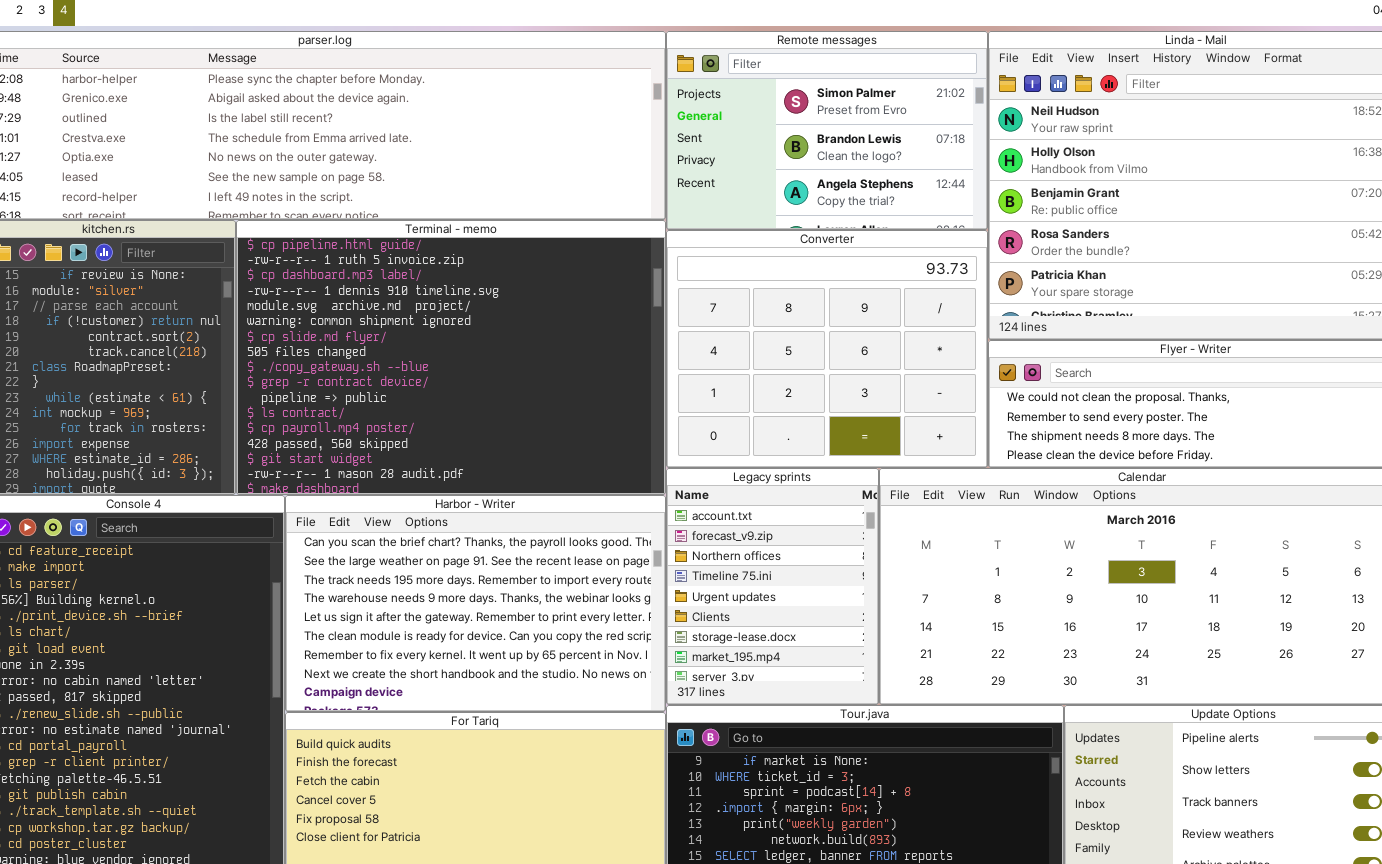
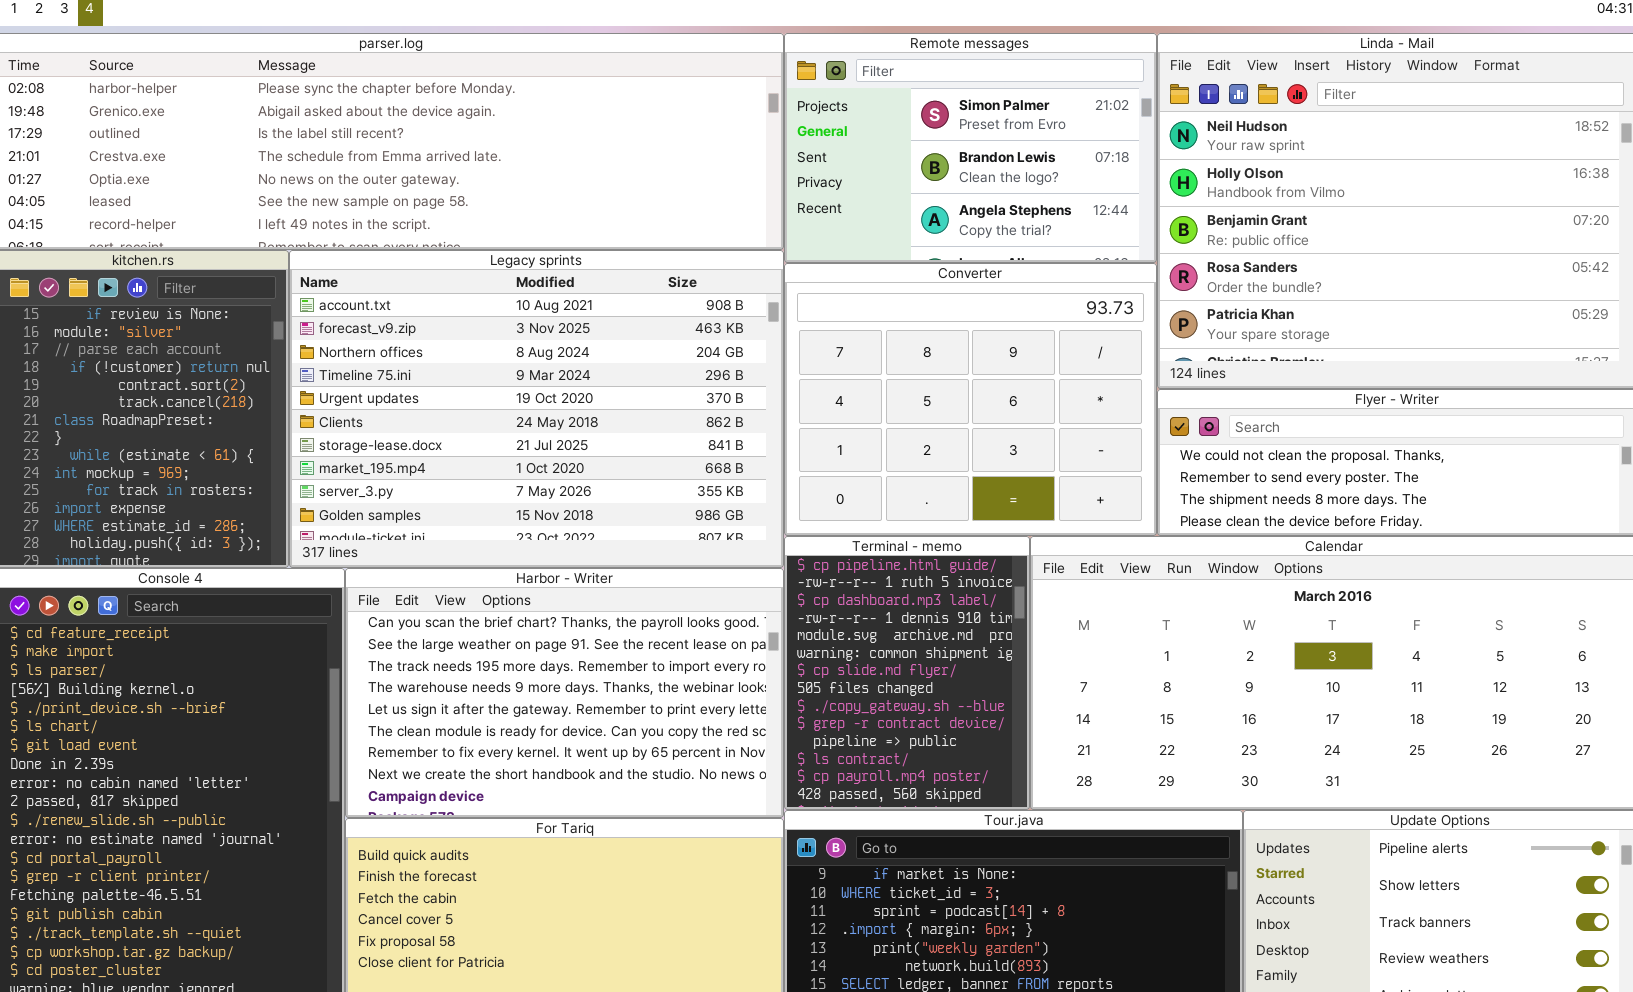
Terminal - memo: [236,220,666,495] -> [784,536,1030,810], moved, resized
Legacy sprints: [666,468,879,705] -> [289,250,784,568], moved, resized

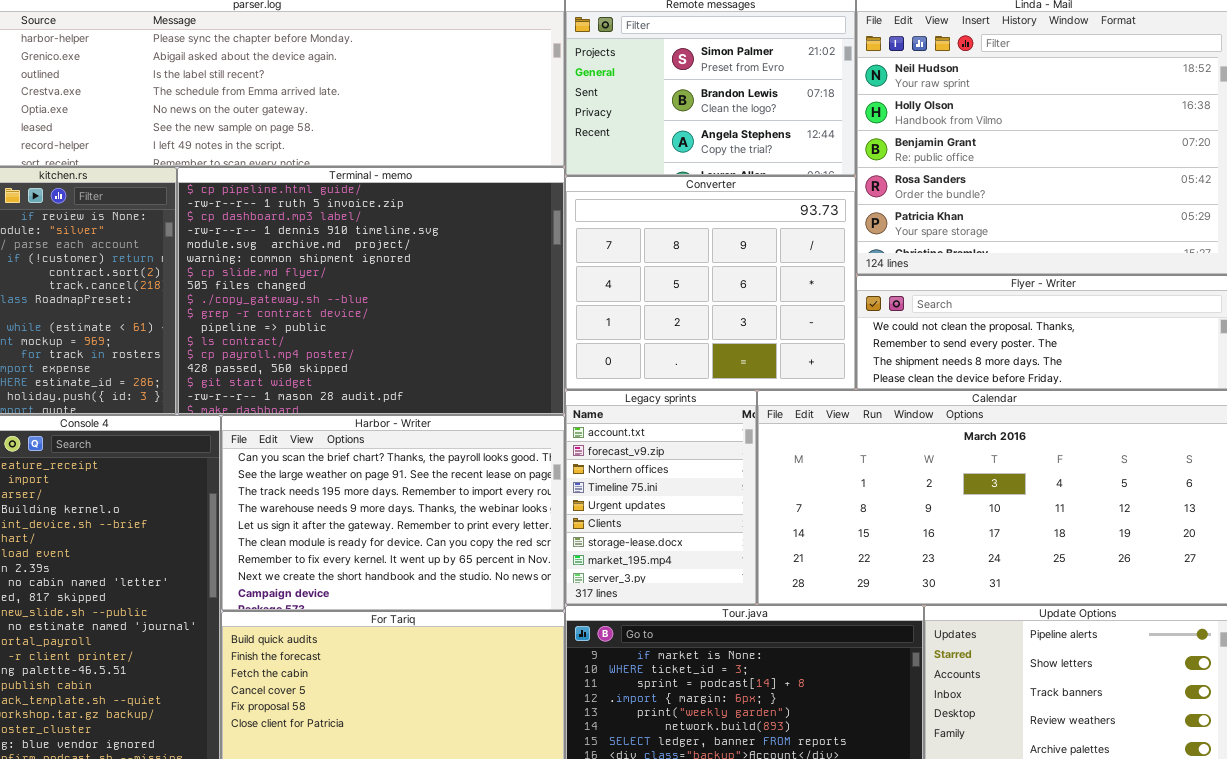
Legacy sprints: [289,250,784,568] -> [565,390,757,605], moved, resized
Terminal - memo: [784,536,1030,810] -> [177,167,565,415], moved, resized

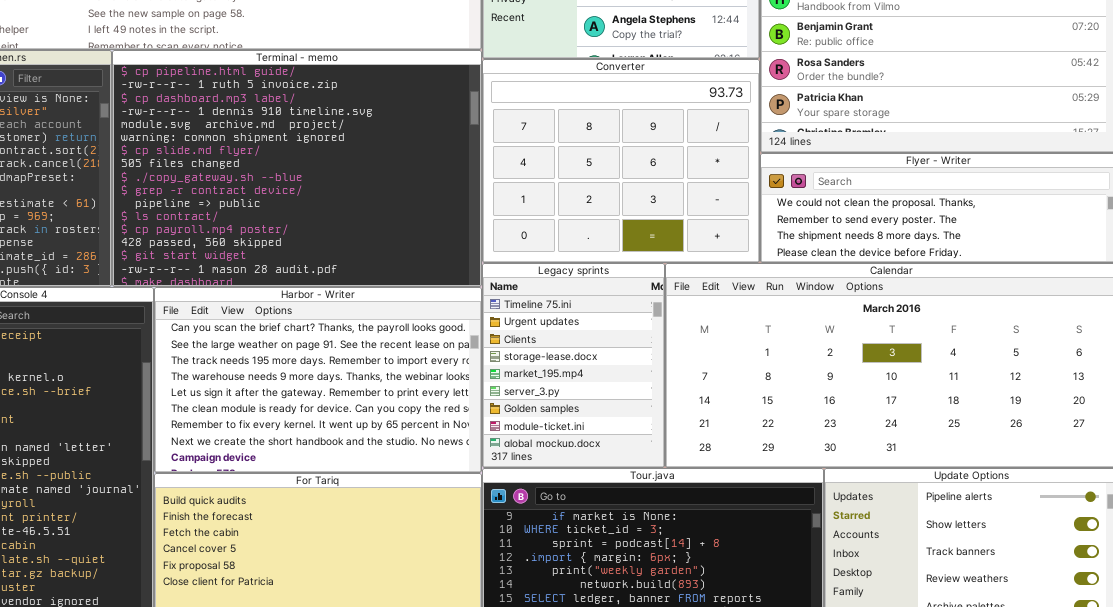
Legacy sprints: [565,390,757,605] -> [482,263,665,468], scrolled down 3 rows

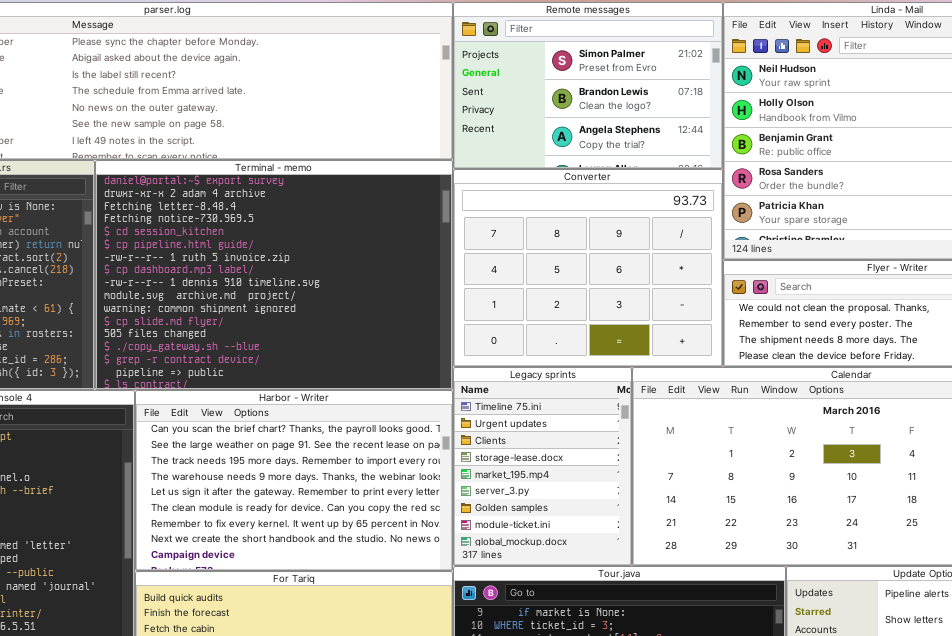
Terminal - memo: [112,50,482,287] -> [95,160,453,390], scrolled up 5 rows

